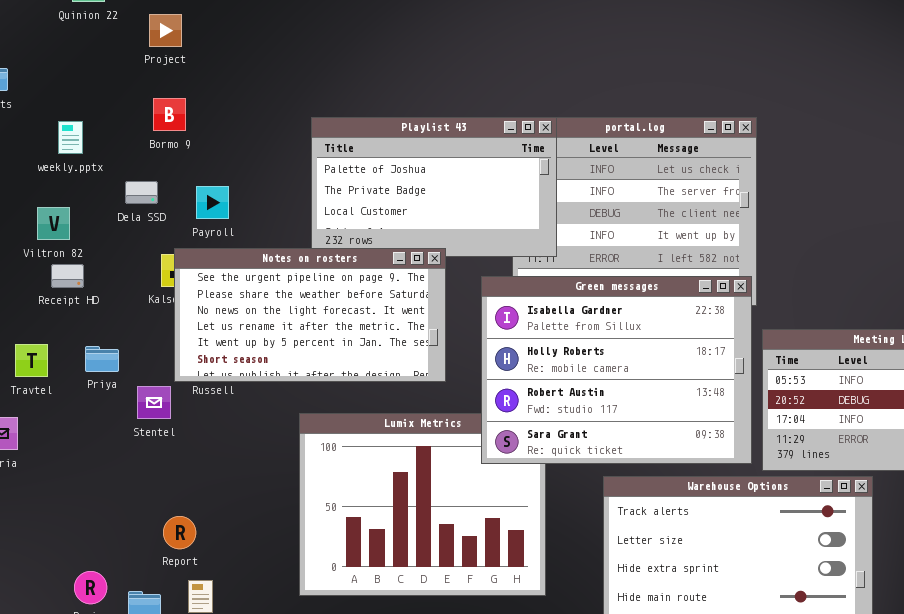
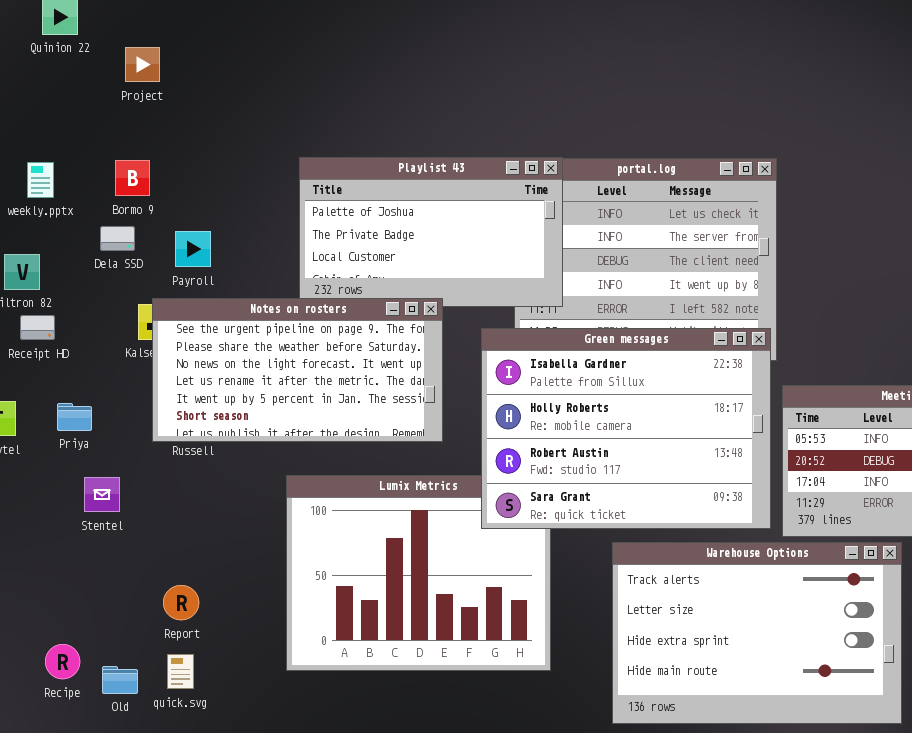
Bormo 9: [153,98,186,131] -> [115,160,150,196], moved
Stentel: [137,386,171,419] -> [84,477,120,512], moved
Report: [163,516,196,549] -> [163,585,199,620], moved

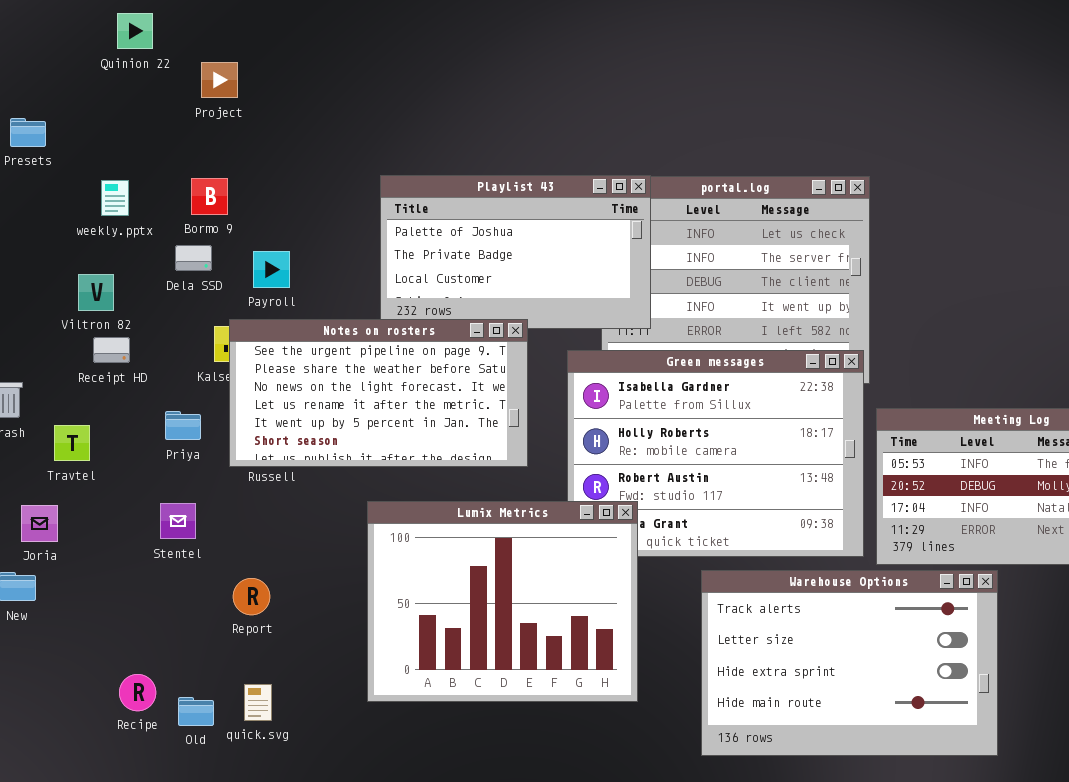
Priya: [57,403,92,431] -> [165,411,201,440], moved
Lumix Metrics: [286,475,551,671] -> [367,501,638,702], raised
Report: [163,585,199,620] -> [233,578,270,615], moved

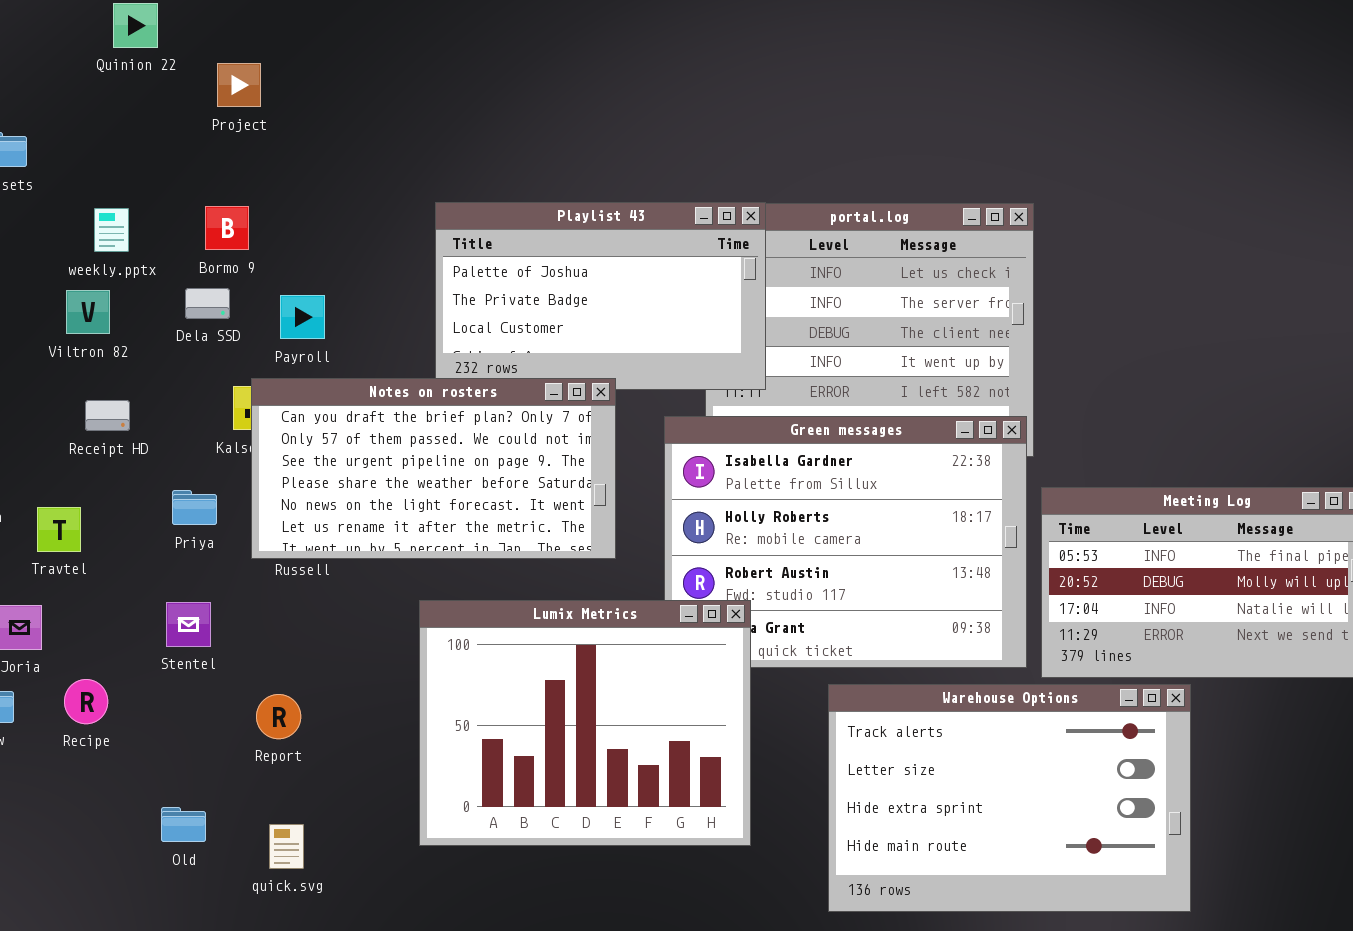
Viltron 82: [78,274,114,311] -> [66,290,110,334], moved
Notes on rosters: [229,319,528,467] -> [251,378,616,559], scrolled up 2 rows
Recipe: [119,674,156,711] -> [64,679,108,724], moved
Old: [178,697,214,726] -> [161,807,206,842], moved

